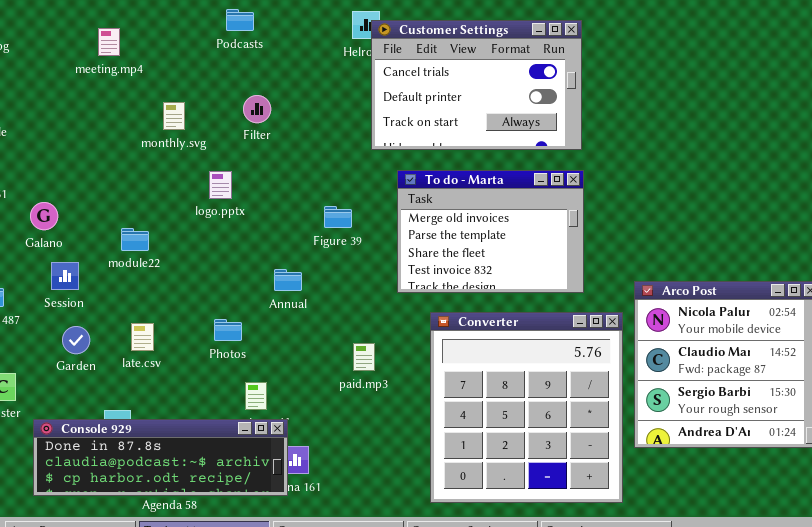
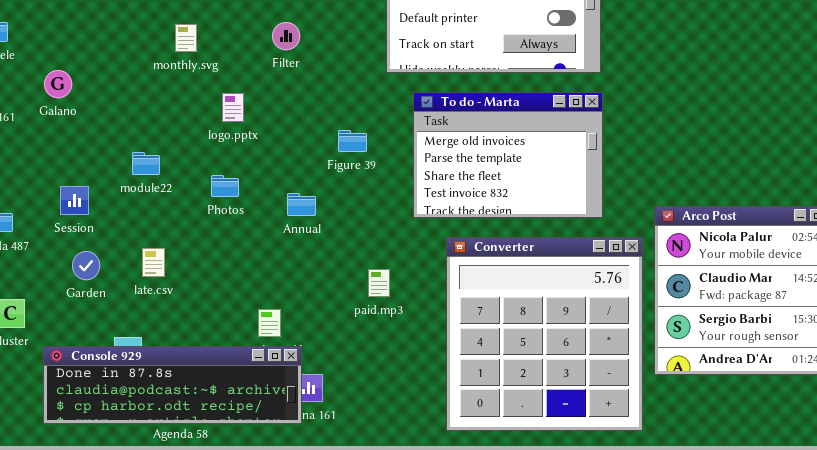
Filter: [243,95,271,123] -> [272,22,300,50], moved
Galano: [30,202,58,230] -> [44,70,72,98], moved
Photos: [214,319,242,341] -> [211,175,239,197], moved

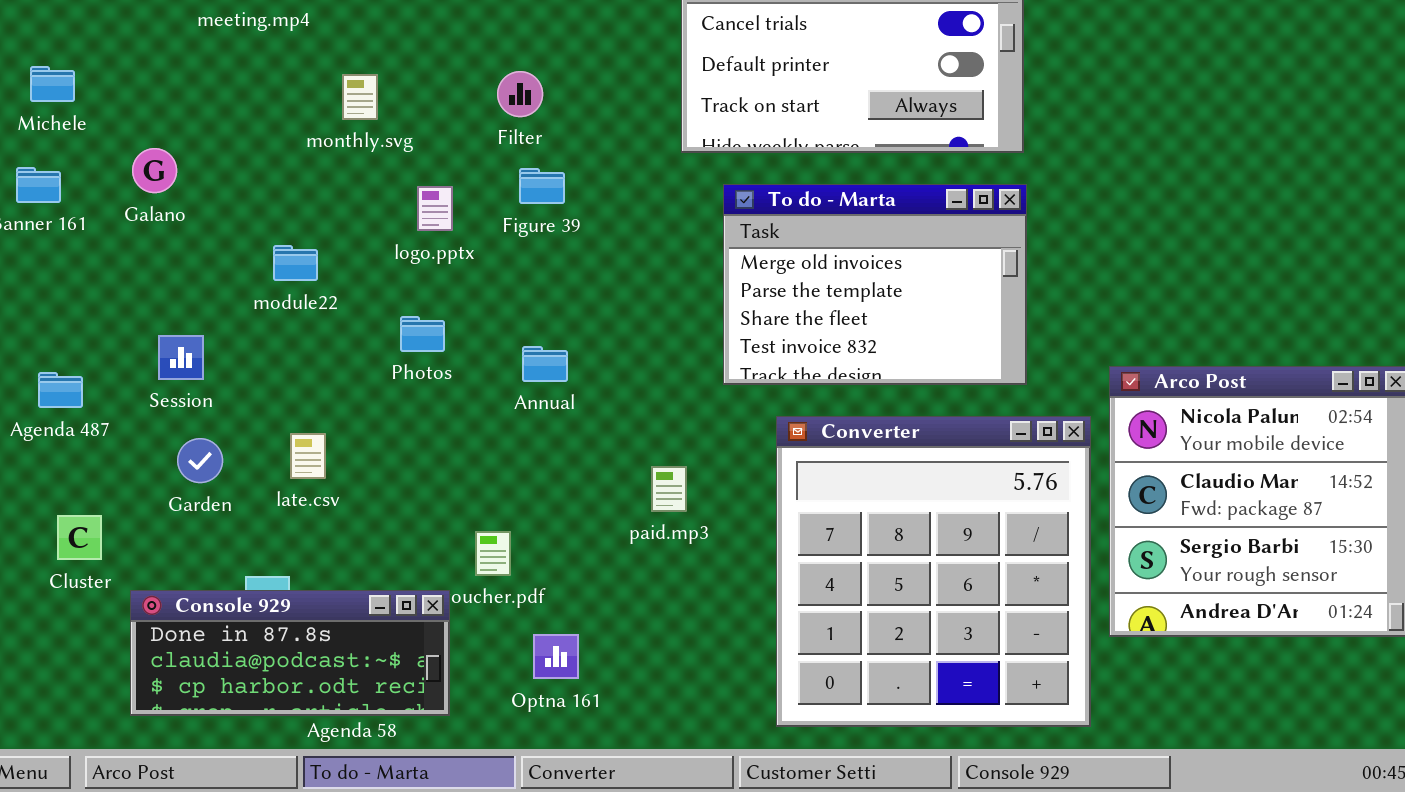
Figure 39: [338,130,367,152] -> [519,168,565,204], moved
module22: [132,152,160,175] -> [273,245,318,281], moved
Console 929: [43,346,302,424] -> [130,590,450,716], resized

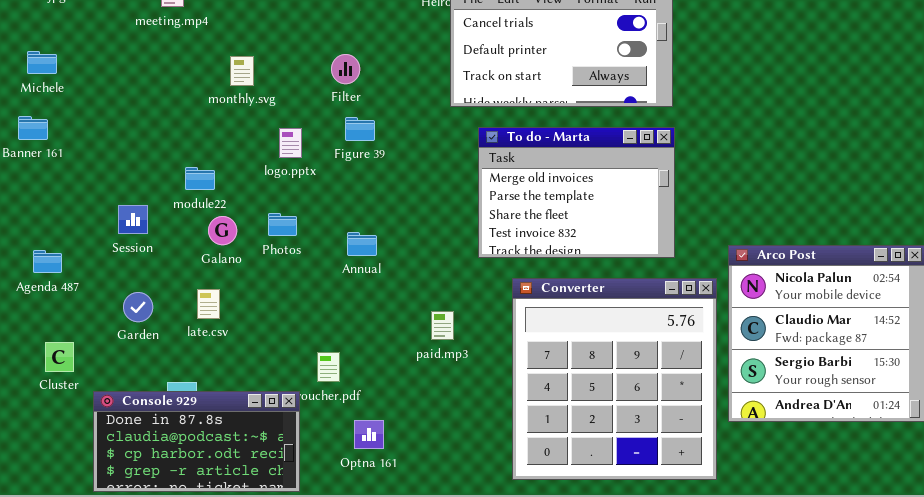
Galano: [132,148,177,193] -> [208,216,237,245], moved
Session: [158,335,204,380] -> [118,205,148,234], moved
Console 929: [130,590,450,716] -> [93,391,300,492], resized

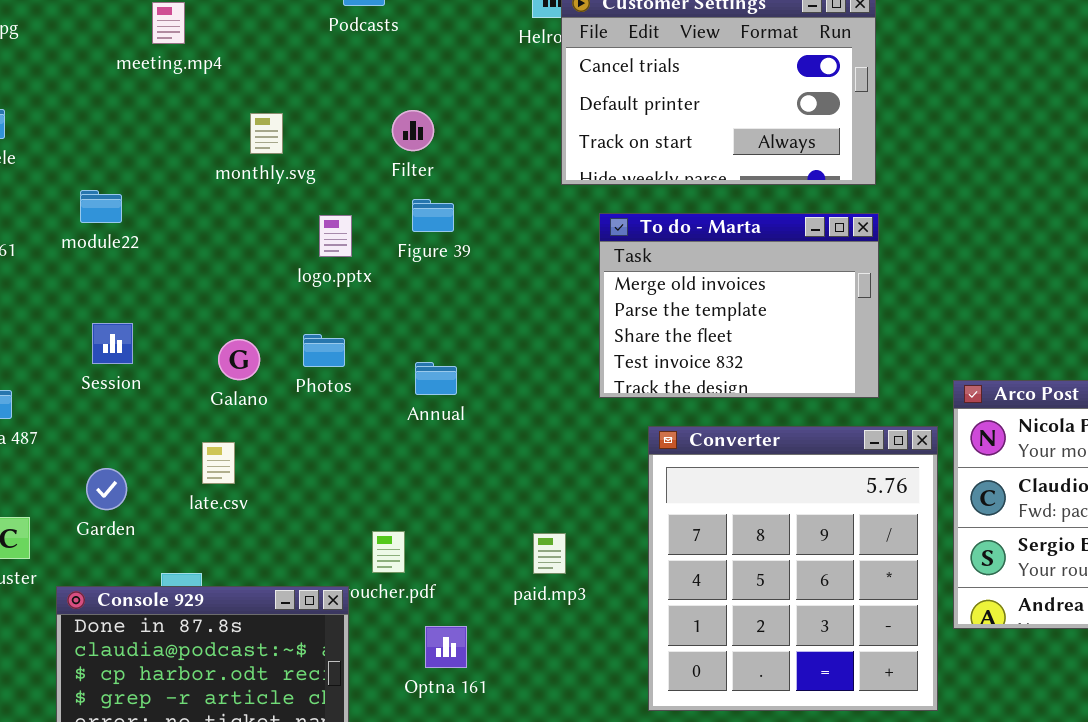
module22: [185,167,215,190] -> [80,190,122,223], moved
Garden: [123,292,153,322] -> [86,468,127,510], moved
paid.mp3: [431,311,454,340] -> [533,533,566,574], moved

